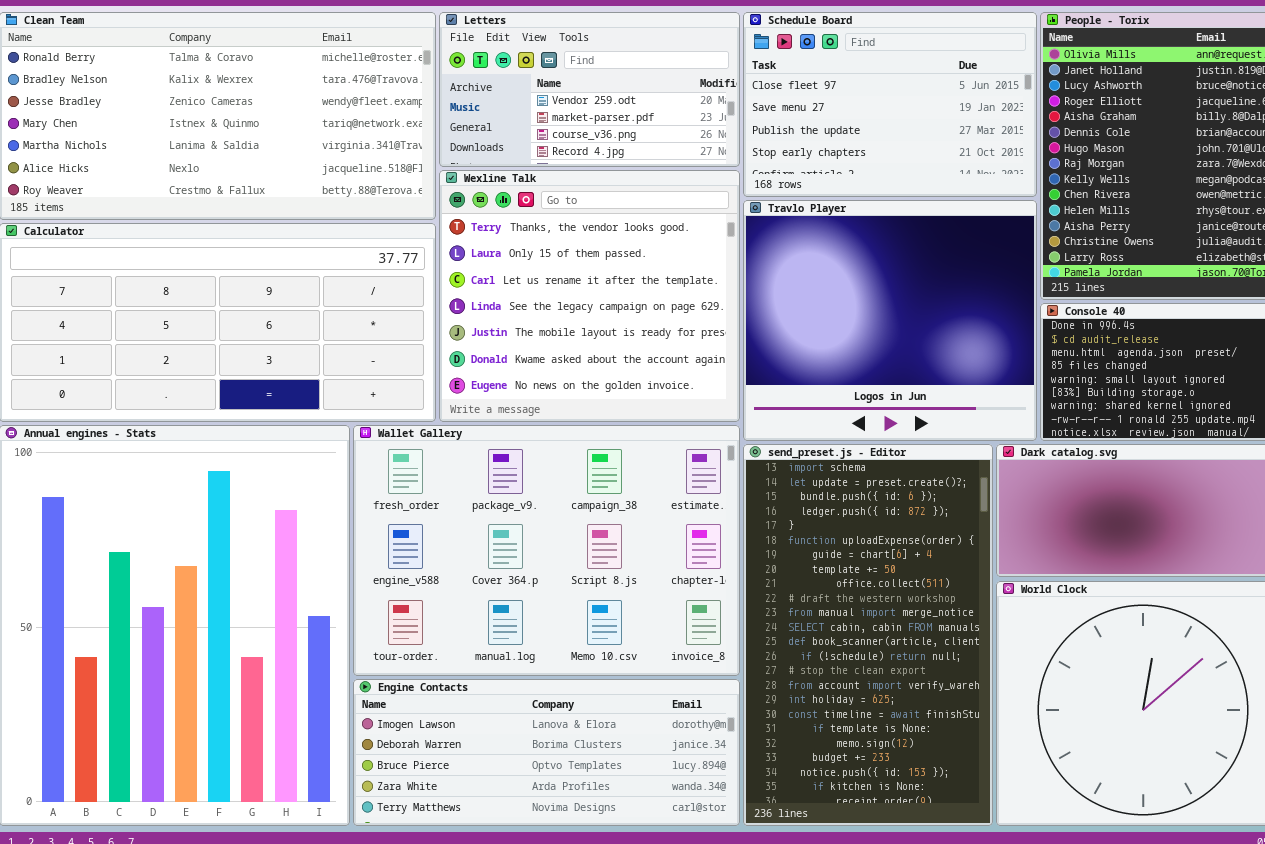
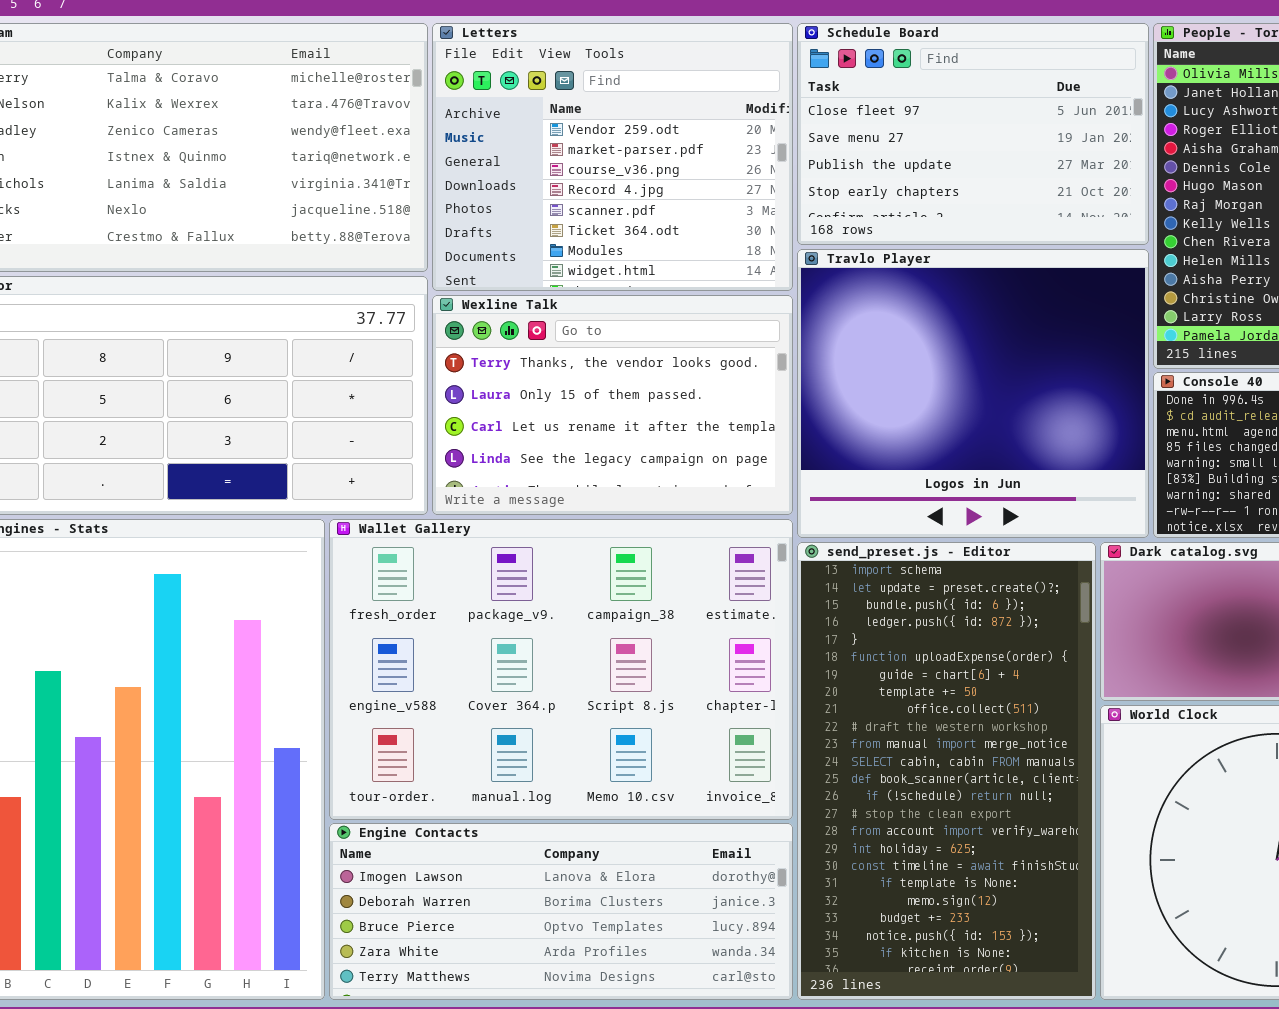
Letters: [439,12,740,167] -> [432,23,793,291], resized
Wexline Talk: [439,170,740,422] -> [432,295,793,515], resized

